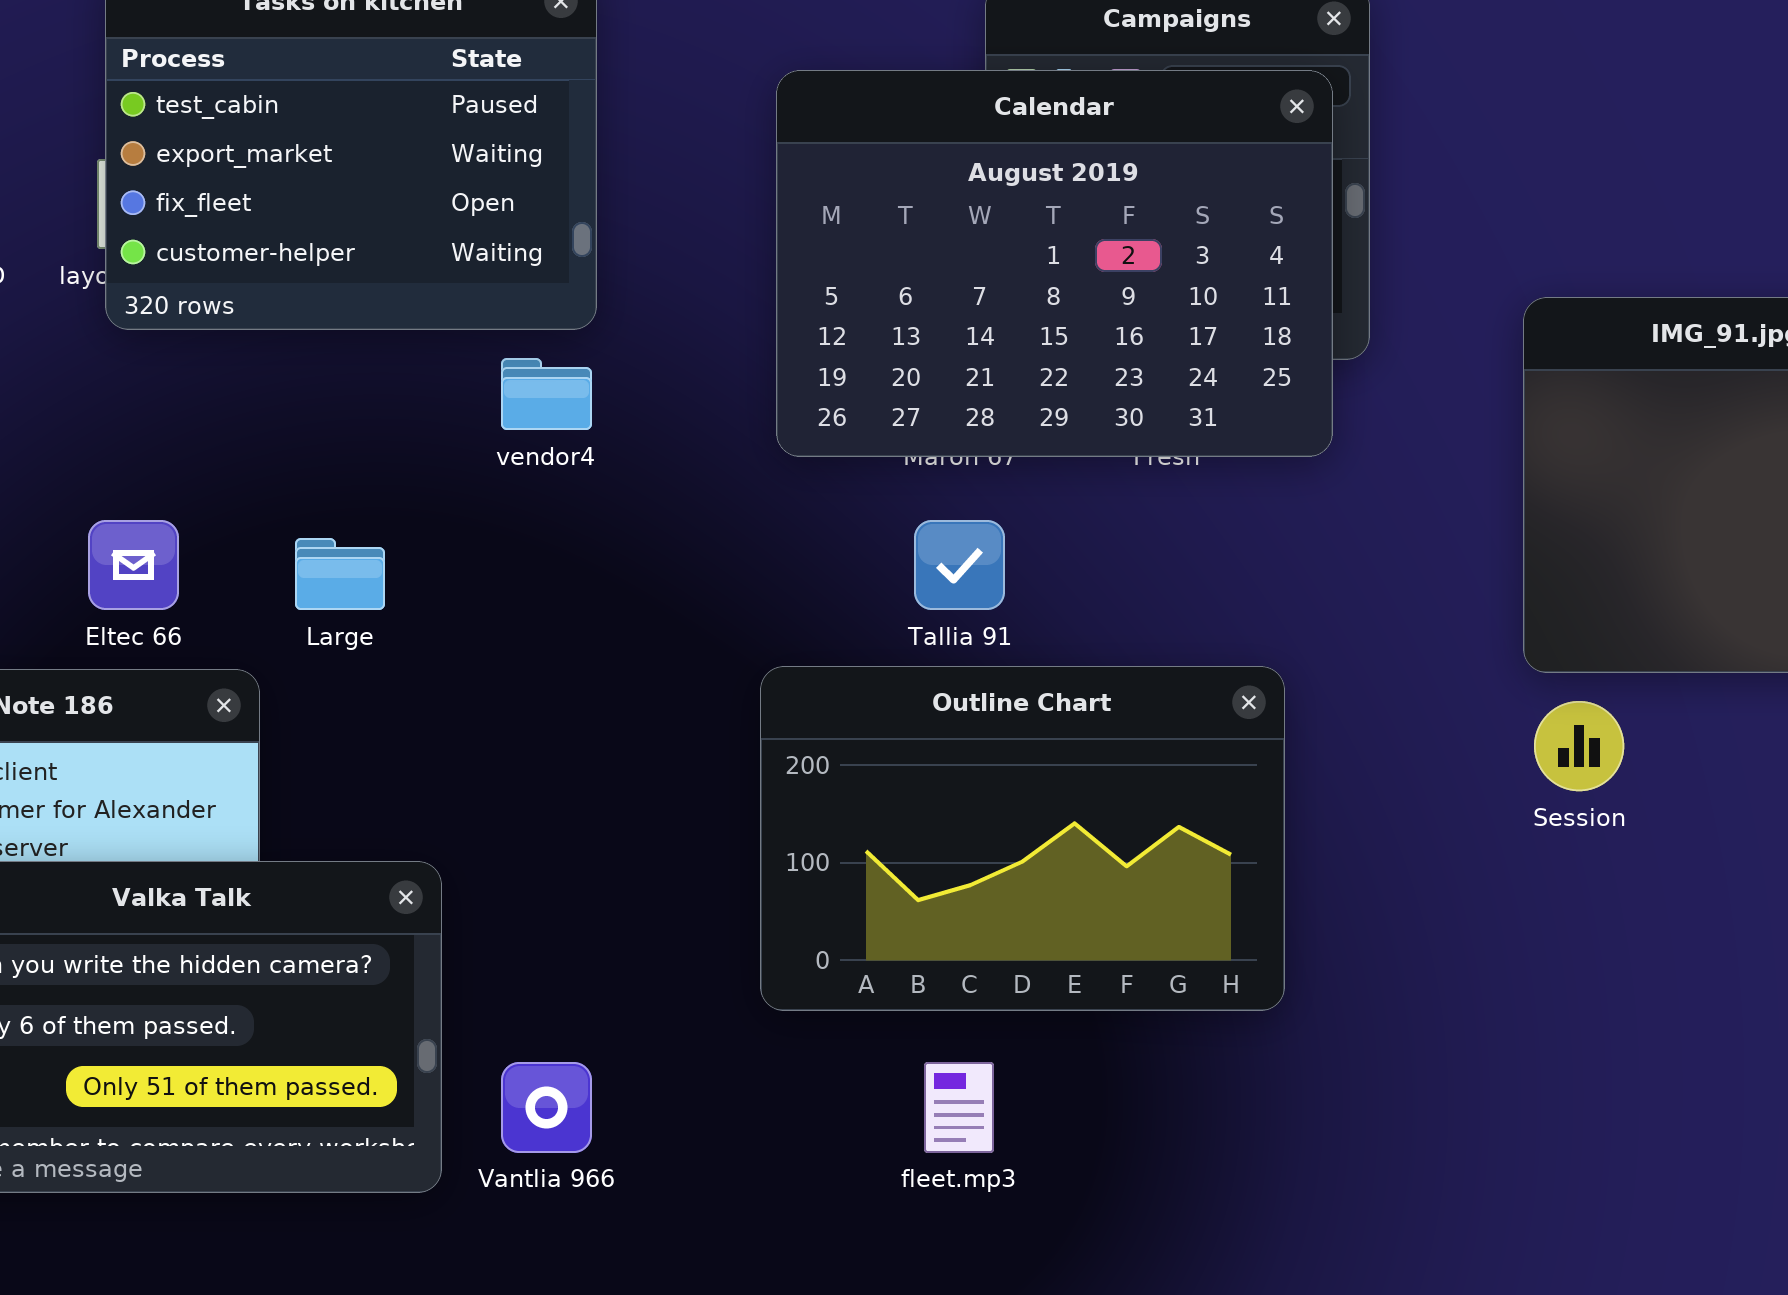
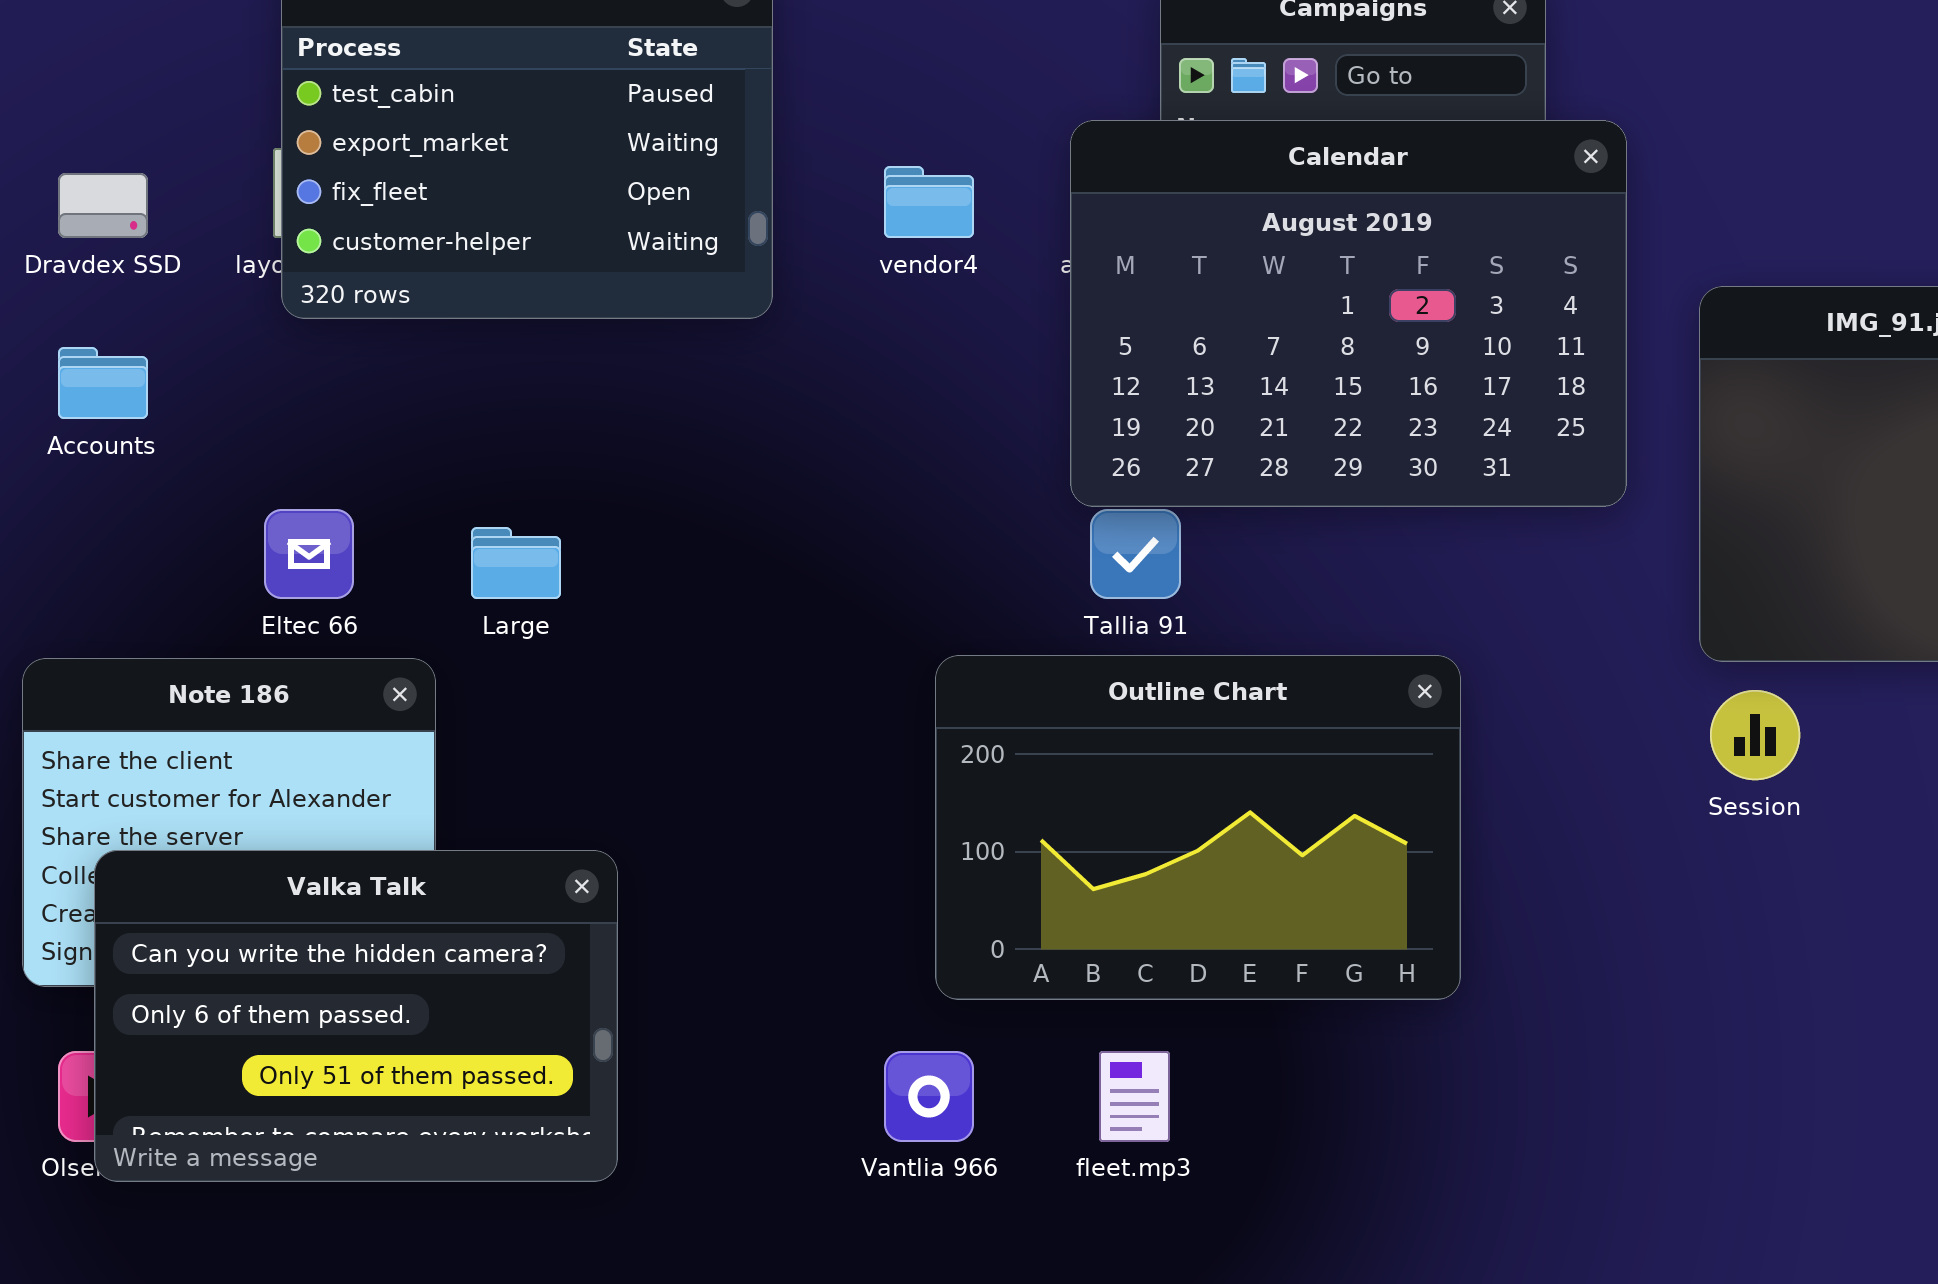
Calendar: [776,70,1333,457] -> [1070,120,1627,507], moved
vendor4: [501,358,592,430] -> [884,166,974,238], moved
Vantlia 966: [501,1062,592,1153] -> [884,1051,974,1142], moved

